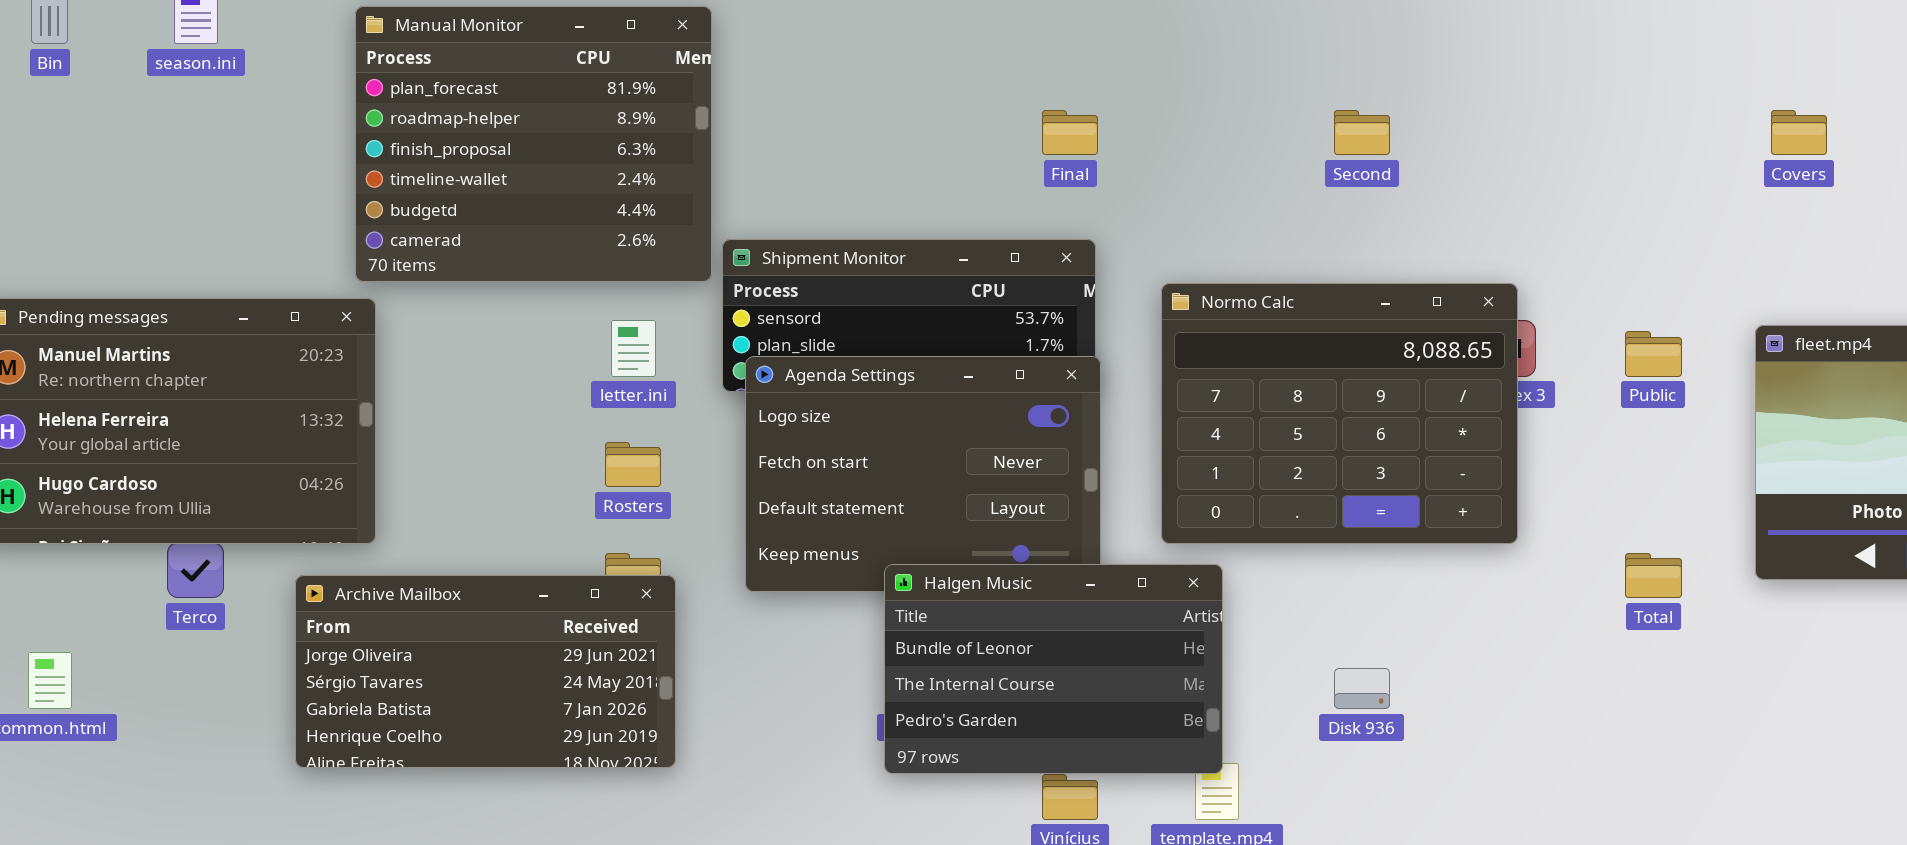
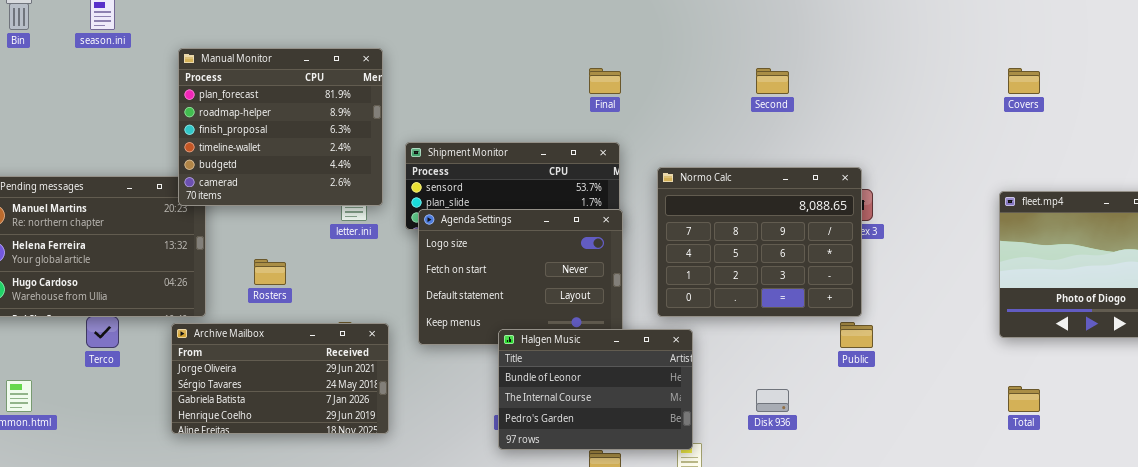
Manual Monitor: [355,6,712,282] -> [178,48,383,206], moved
Public: [1625,331,1682,377] -> [840,322,873,348], moved
Rosters: [605,442,661,487] -> [254,259,286,285], moved
Total: [1625,553,1682,598] -> [1008,386,1040,412], moved
Archive Mailbox: [295,575,676,768] -> [171,323,389,434], moved

